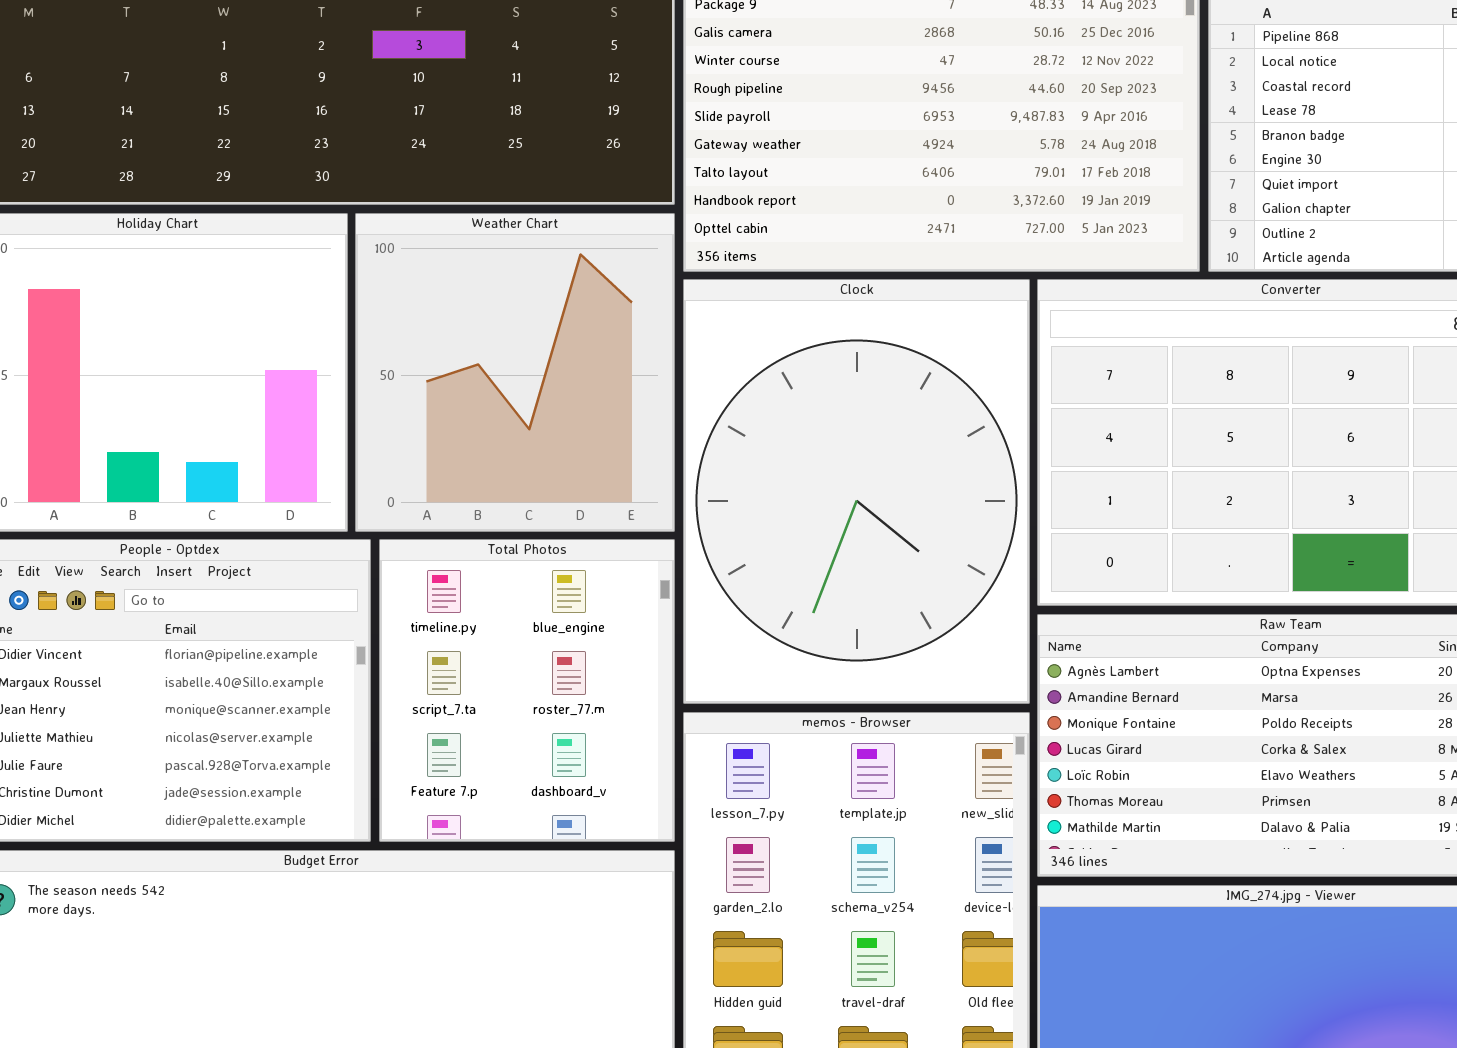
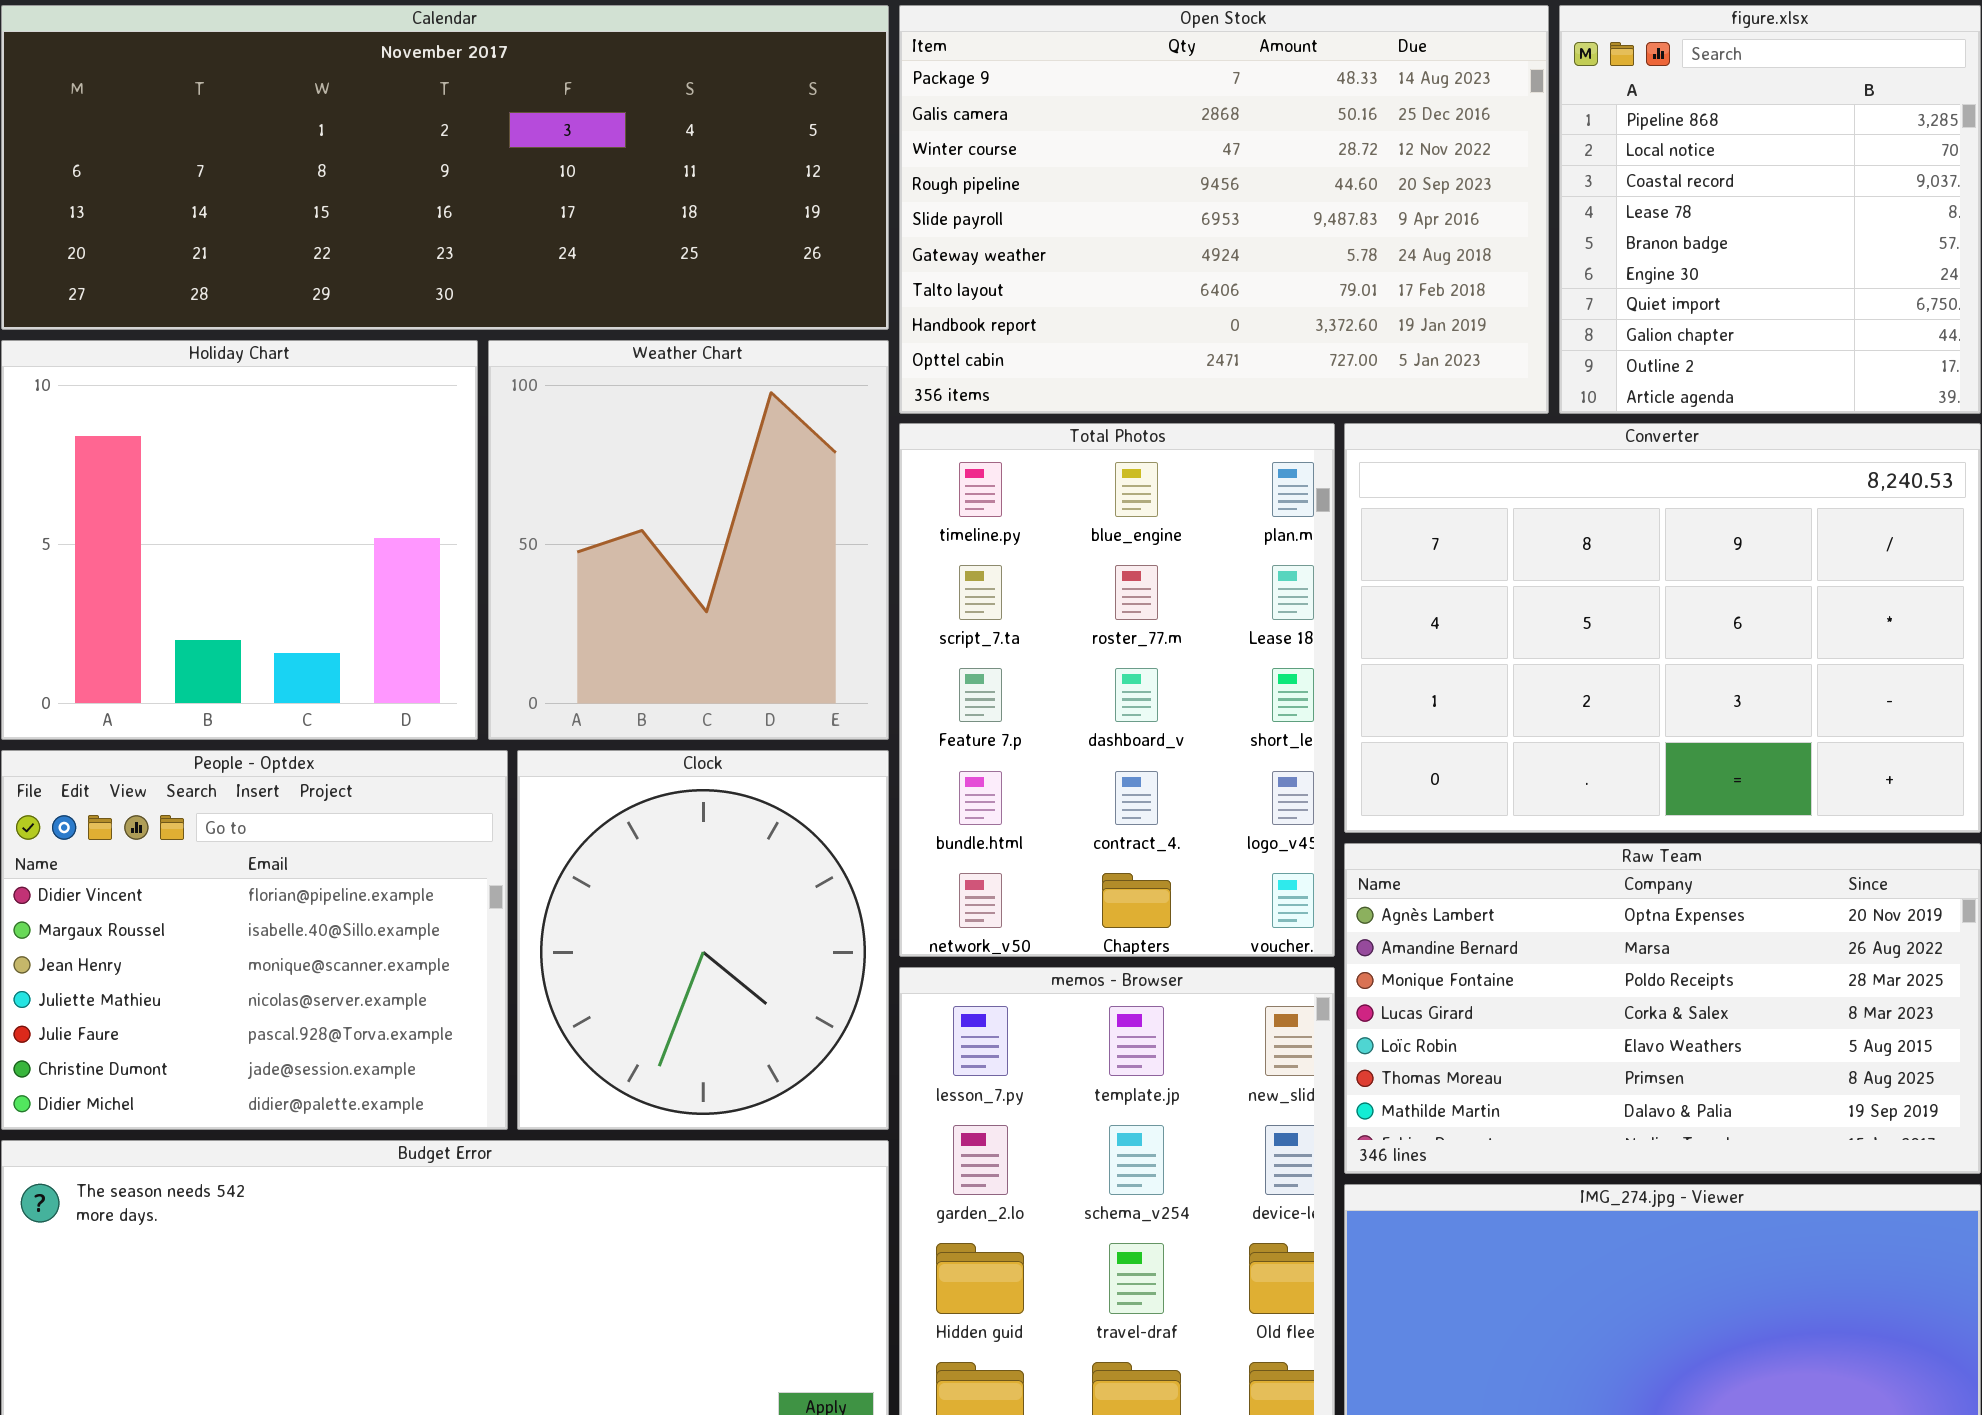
Clock: [683,279,1030,704] -> [517,750,889,1130], moved, resized
Total Photos: [379,539,675,842] -> [899,423,1335,957], moved, resized

